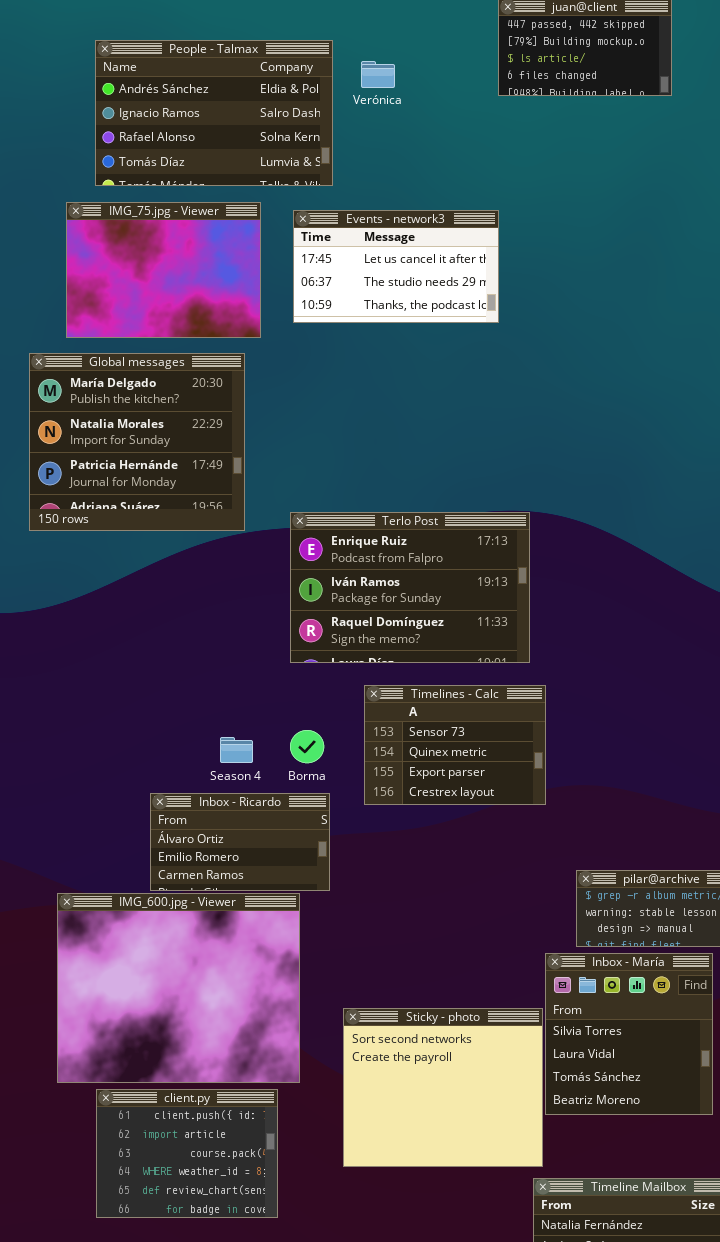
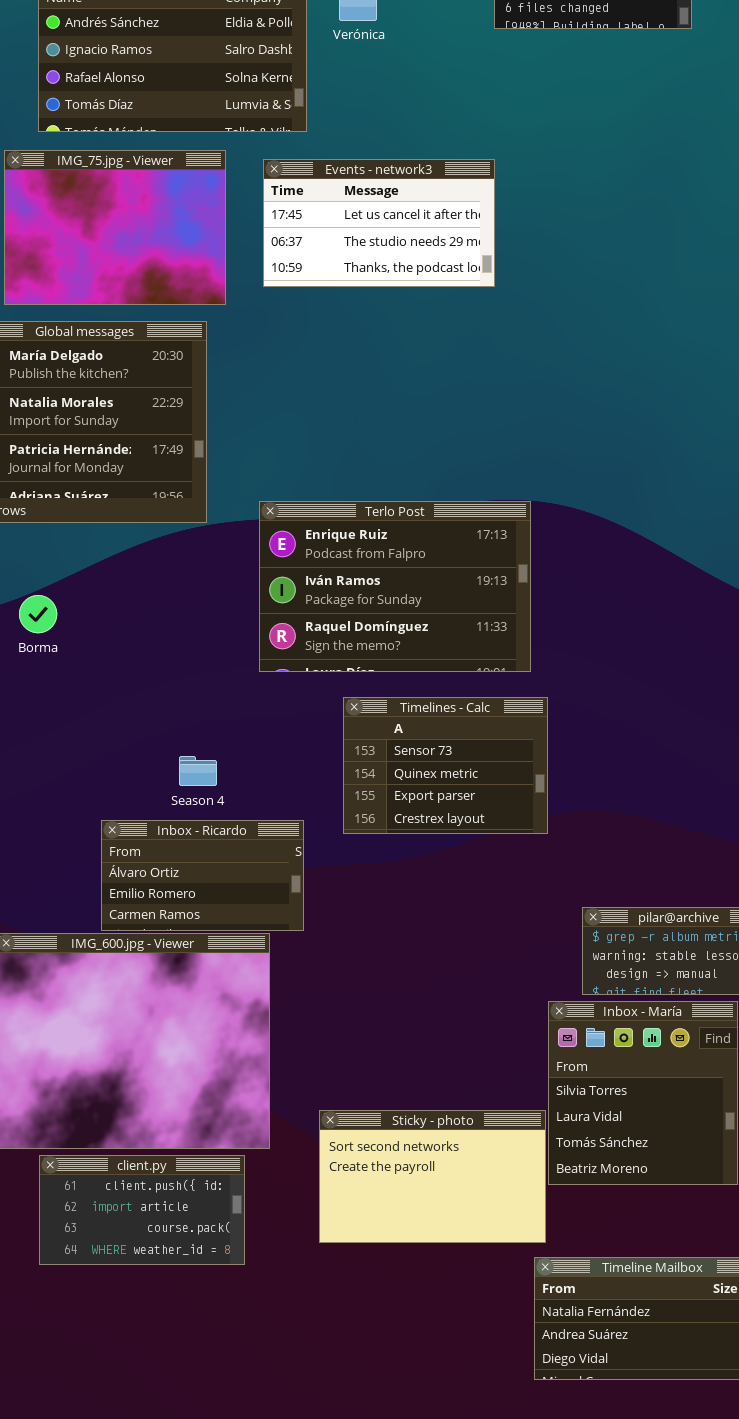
Borma: [290,730,324,763] -> [19,595,57,633], moved
Sticky - photo: [343,1008,543,1167] -> [319,1110,546,1243], resized
client.py: [96,1089,278,1218] -> [39,1155,245,1265], resized

